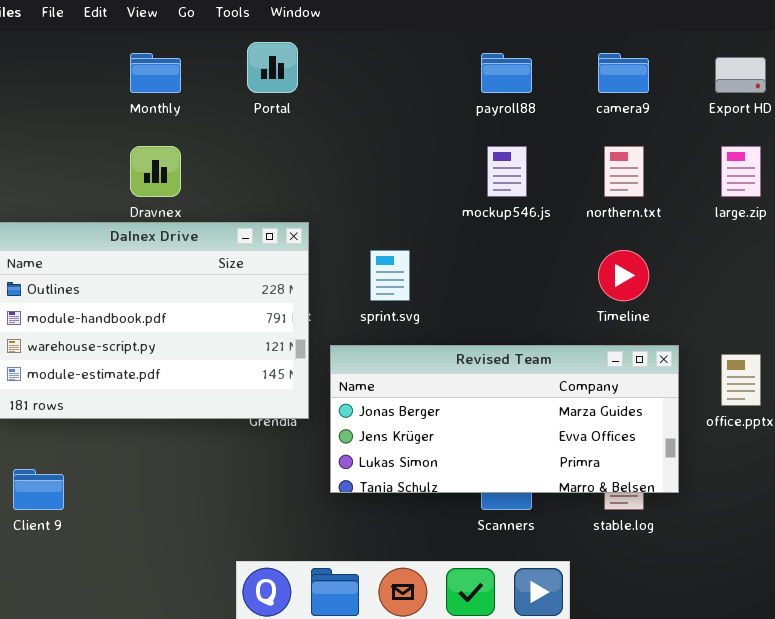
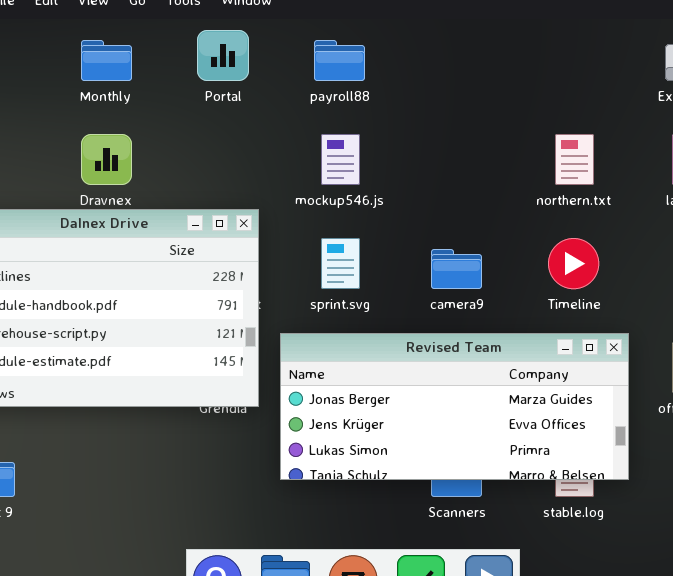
payroll88: [481,53,532,93] -> [314,40,365,81], moved
camera9: [598,53,649,93] -> [431,249,482,289], moved
mockup546.js: [487,146,527,197] -> [321,134,360,185], moved

